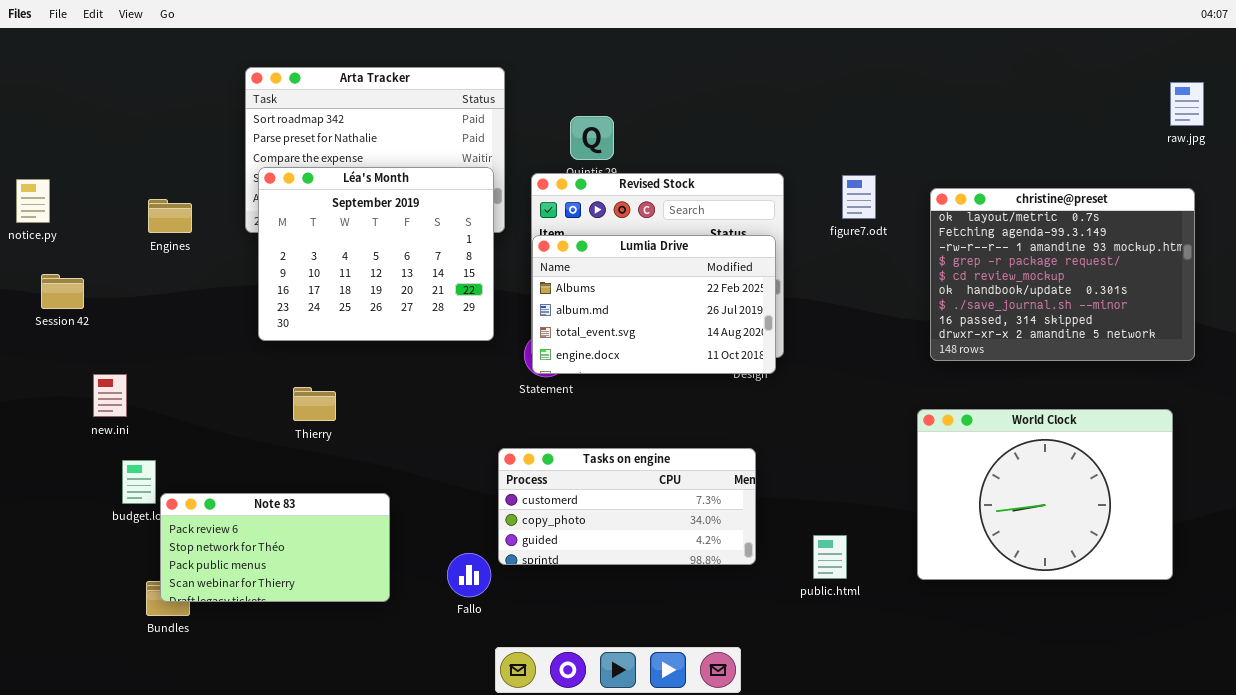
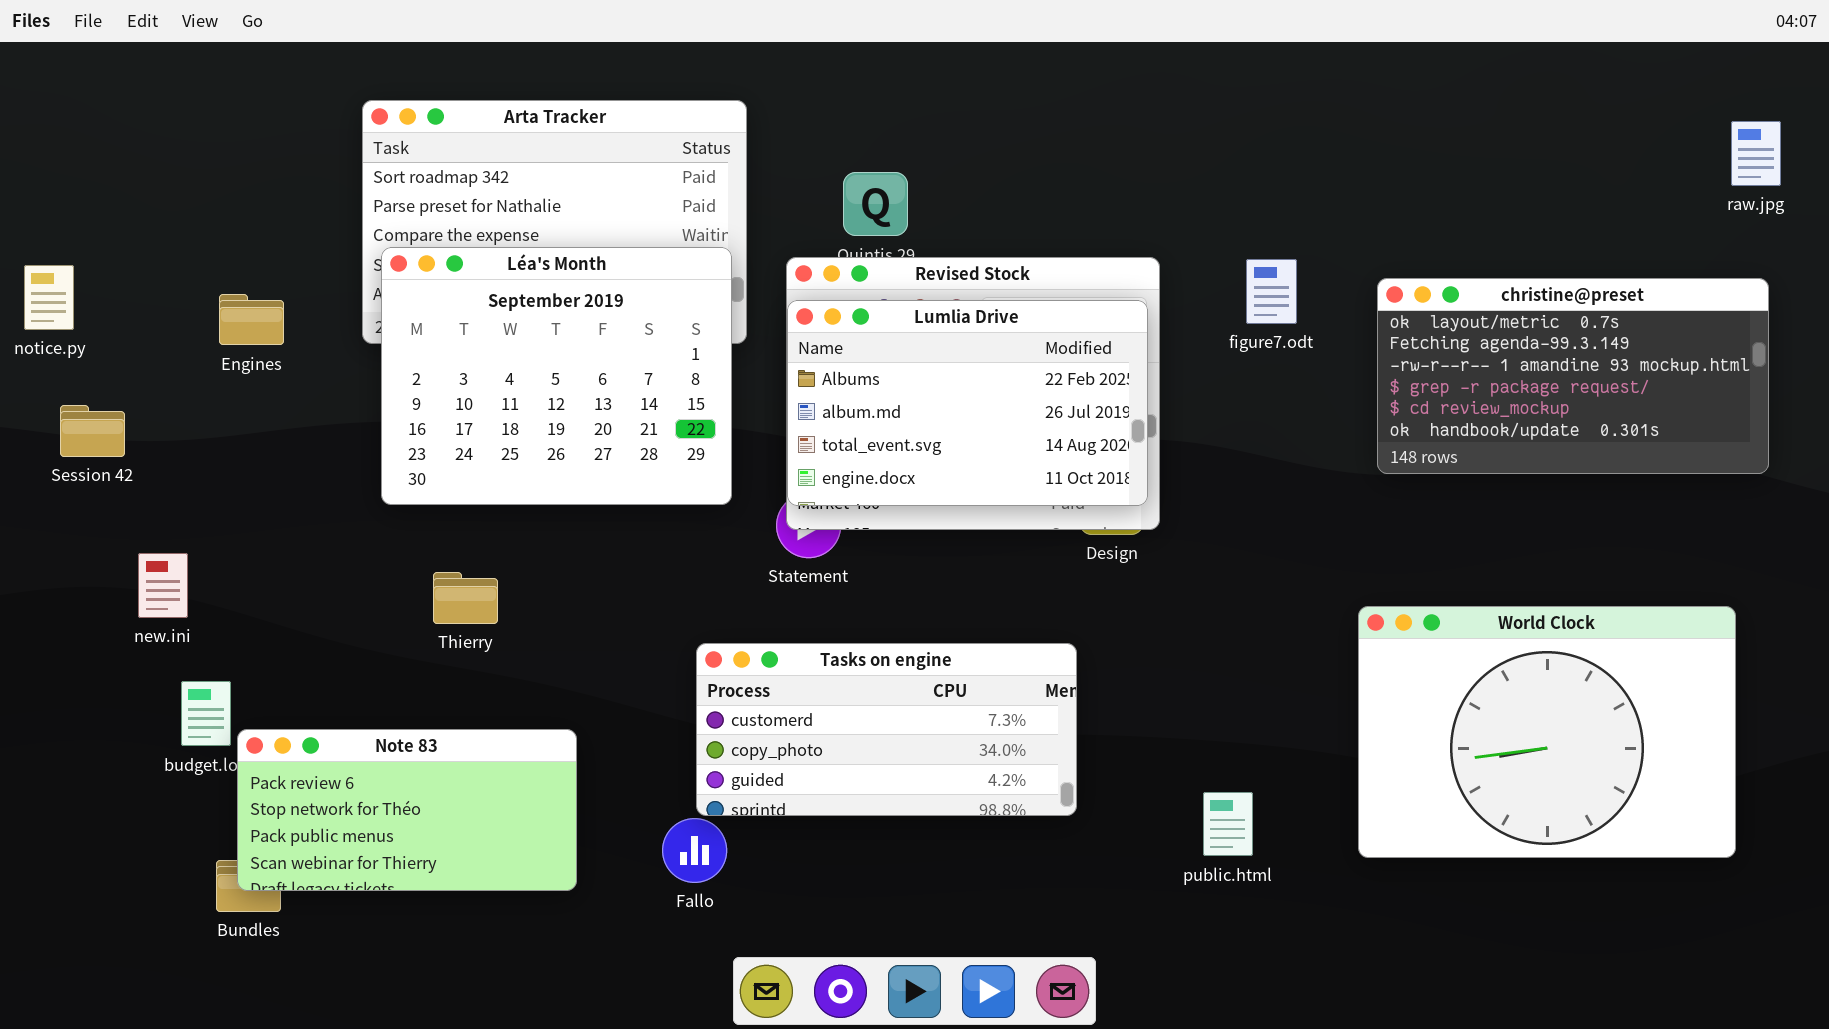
christine@preset: [930,188,1195,361] -> [1377,278,1769,474], resized
Lumlia Drive: [532,235,776,374] -> [787,300,1148,506], moved
Tasks on engine: [498,448,756,565] -> [696,643,1077,816], moved

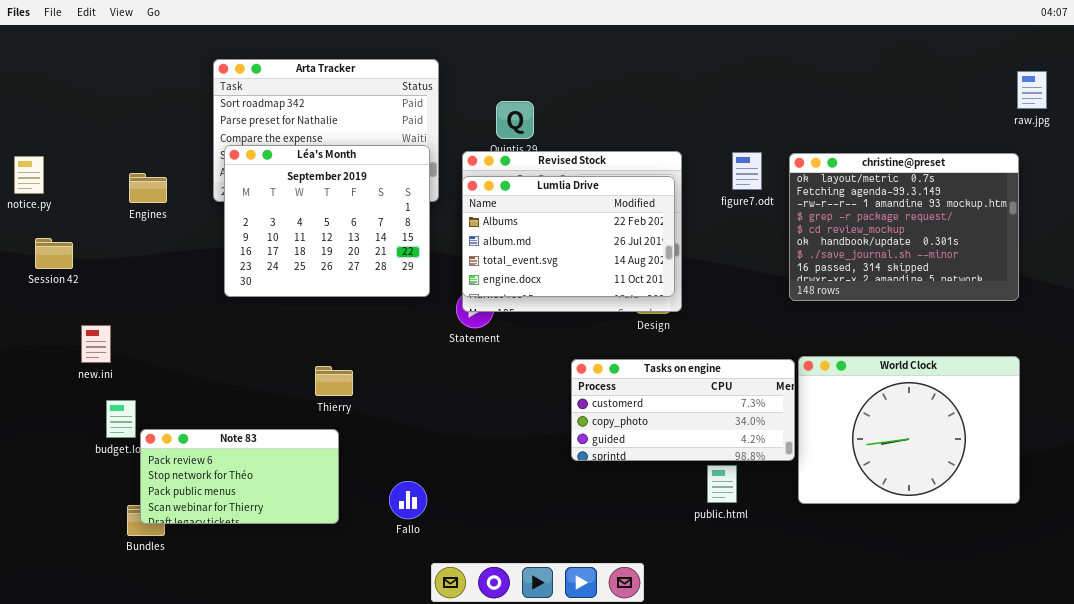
christine@preset: [1377,278,1769,474] -> [789,153,1019,301], moved, resized
Thierry: [433,572,498,624] -> [315,366,353,396], moved
Tasks on engine: [696,643,1077,816] -> [571,359,795,461], moved

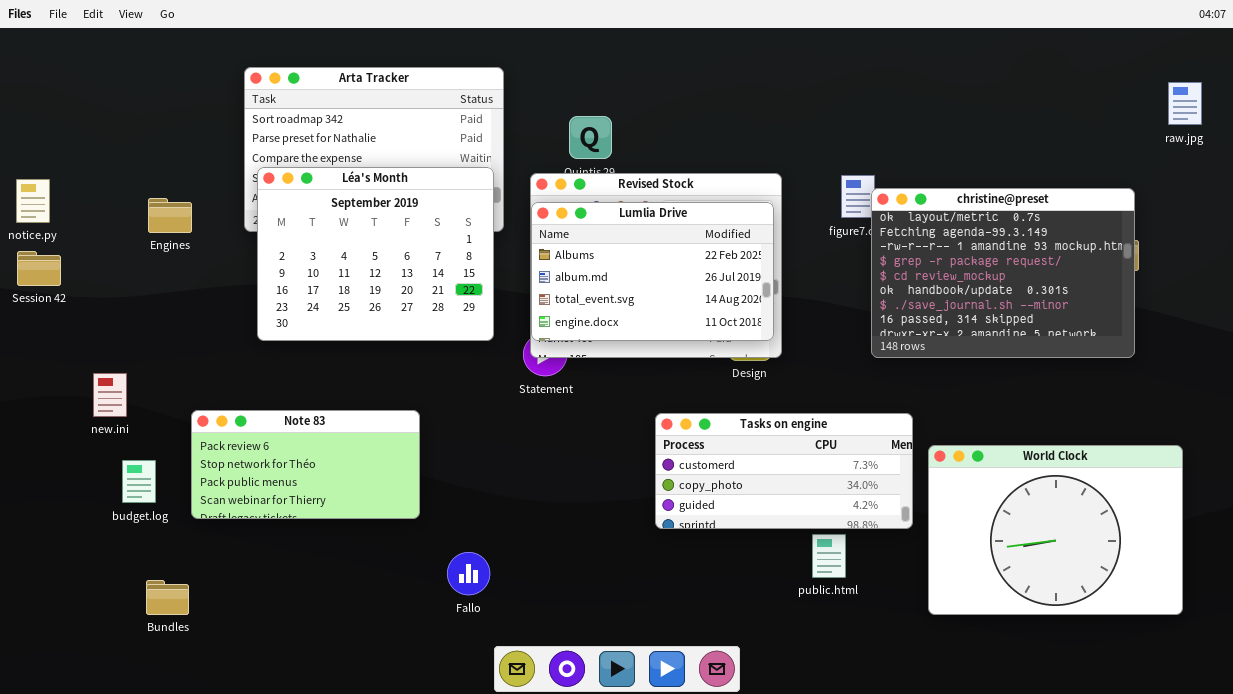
christine@preset: [789,153,1019,301] -> [871,188,1135,358], moved
Session 42: [35,238,73,269] -> [17,251,61,286], moved
World Clock: [798,356,1020,504] -> [928,445,1183,615], moved
Note 83: [140,429,339,524] -> [191,410,420,519], moved

